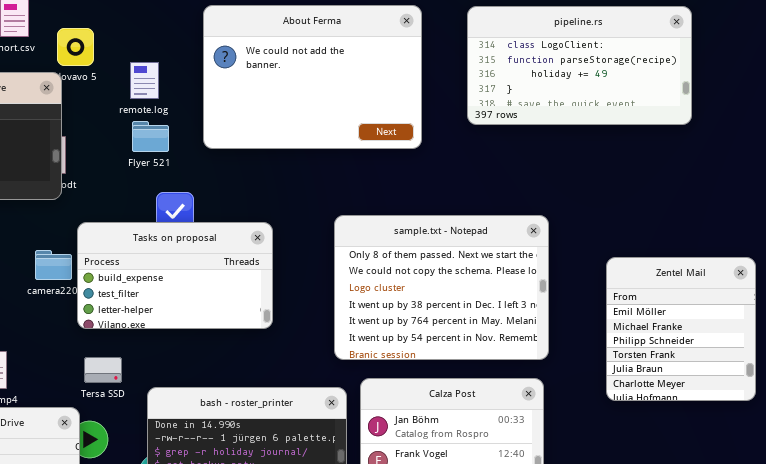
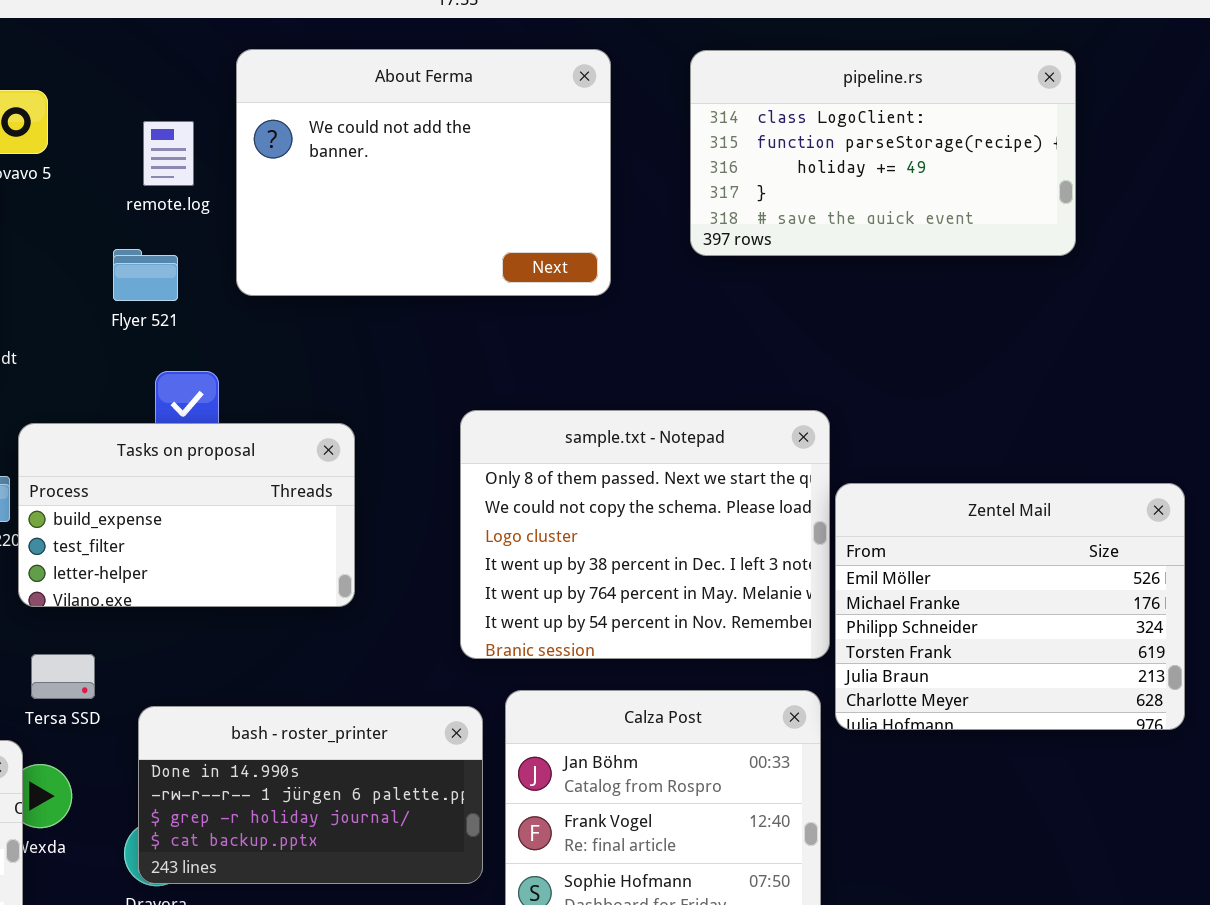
remote.log: [130,62,159,99] -> [143,121,194,186], moved
Zentel Mail: [606,257,756,401] -> [835,483,1185,730], resized

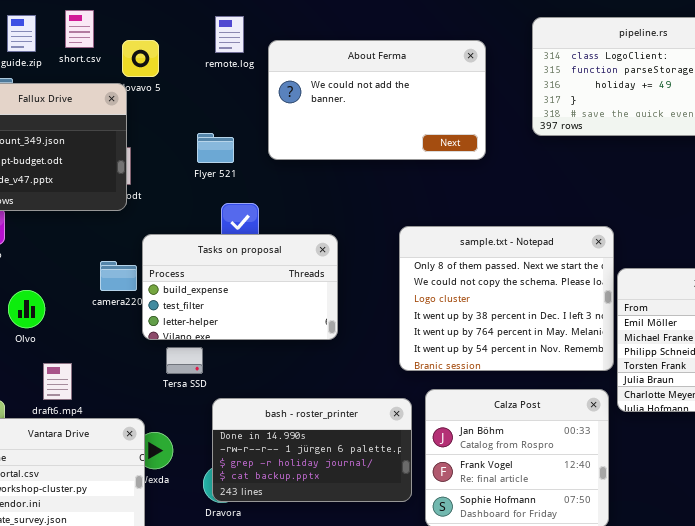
About Ferma: [236,49,611,296] -> [268,40,486,160], resized
remote.log: [143,121,194,186] -> [215,16,244,53], moved
Tersa SSD: [31,654,95,699] -> [166,347,203,374], moved

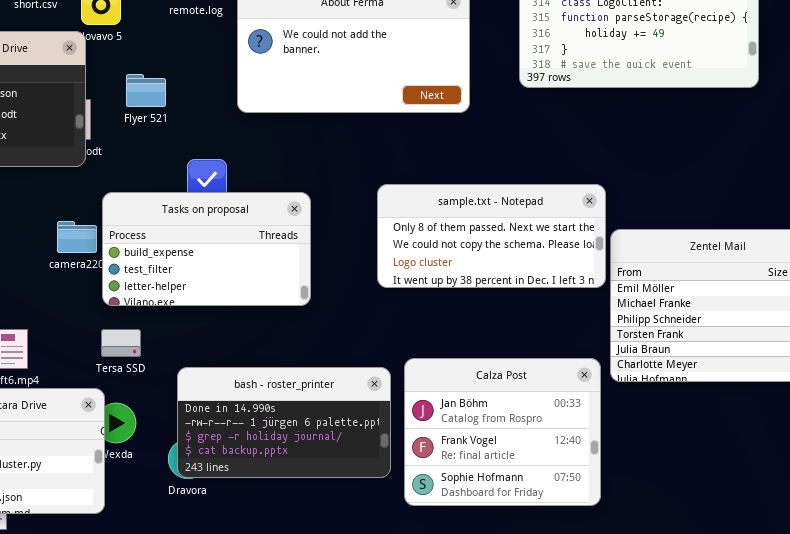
Flyer 521: [197,133,234,163] -> [126,74,166,107], moved
sample.txt - Notepad: [399,226,614,371] -> [377,184,606,288], resized
Tersa SSD: [166,347,203,374] -> [101,329,141,357], moved

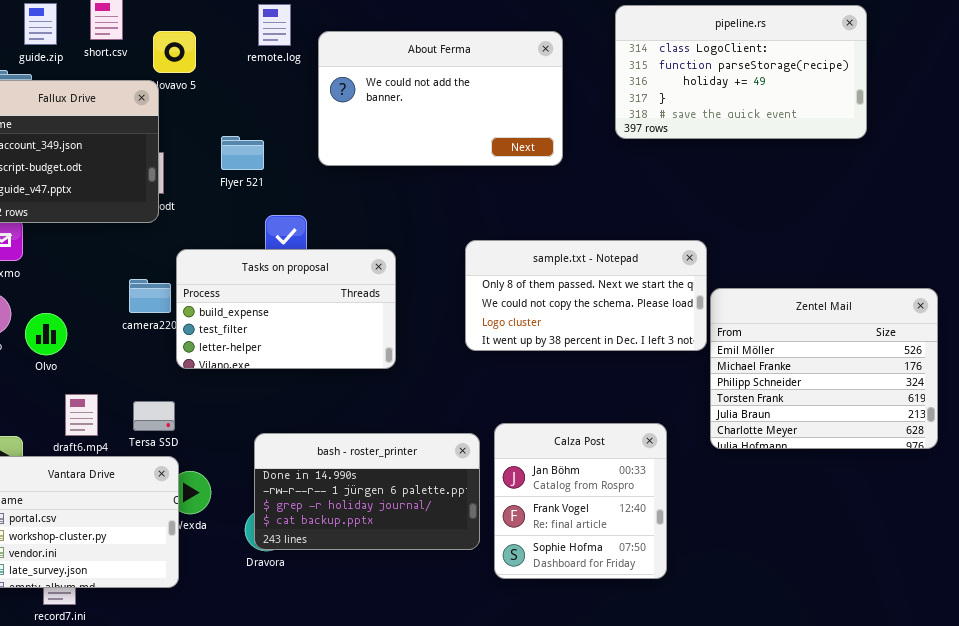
Flyer 521: [126,74,166,107] -> [221,136,264,170], moved
Tersa SSD: [101,329,141,357] -> [133,401,175,431], moved
Calza Post: [404,358,601,506] -> [494,423,667,579], resized

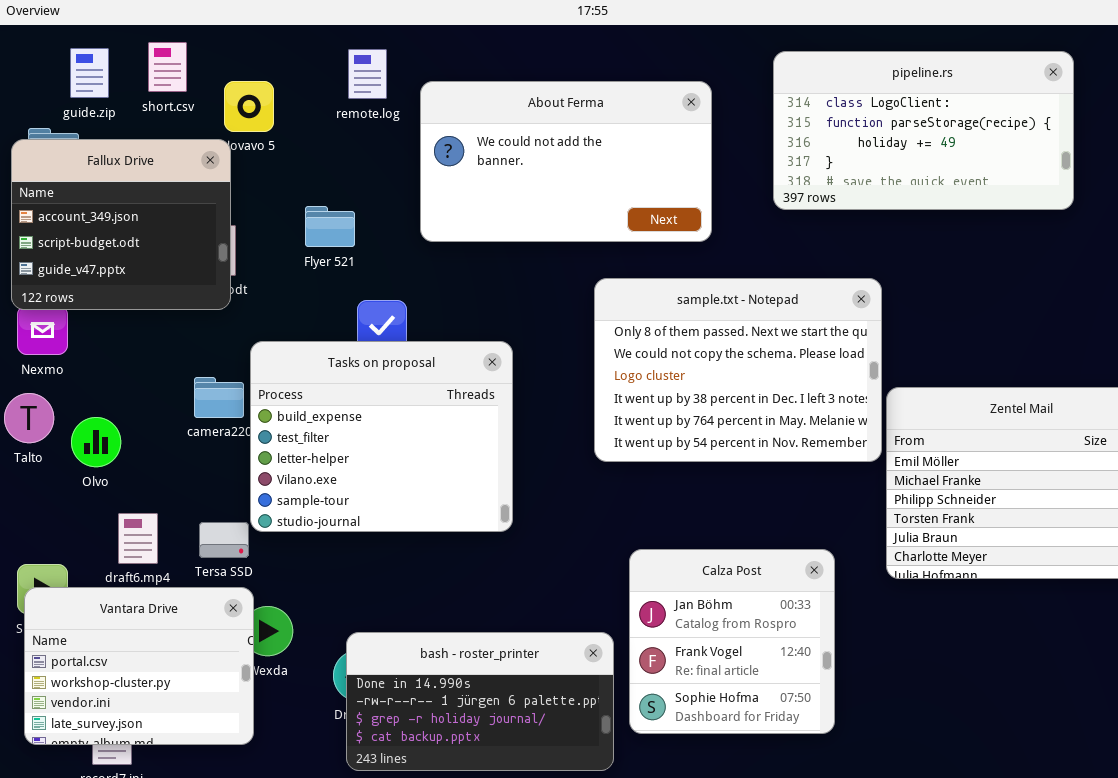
sample.txt - Notepad: [465,240,707,351] -> [594,278,882,462], resized
Tasks on proposal: [176,249,396,369] -> [250,341,513,532], resized
bash - roster_printer: [254,433,480,550] -> [346,632,614,771], moved

